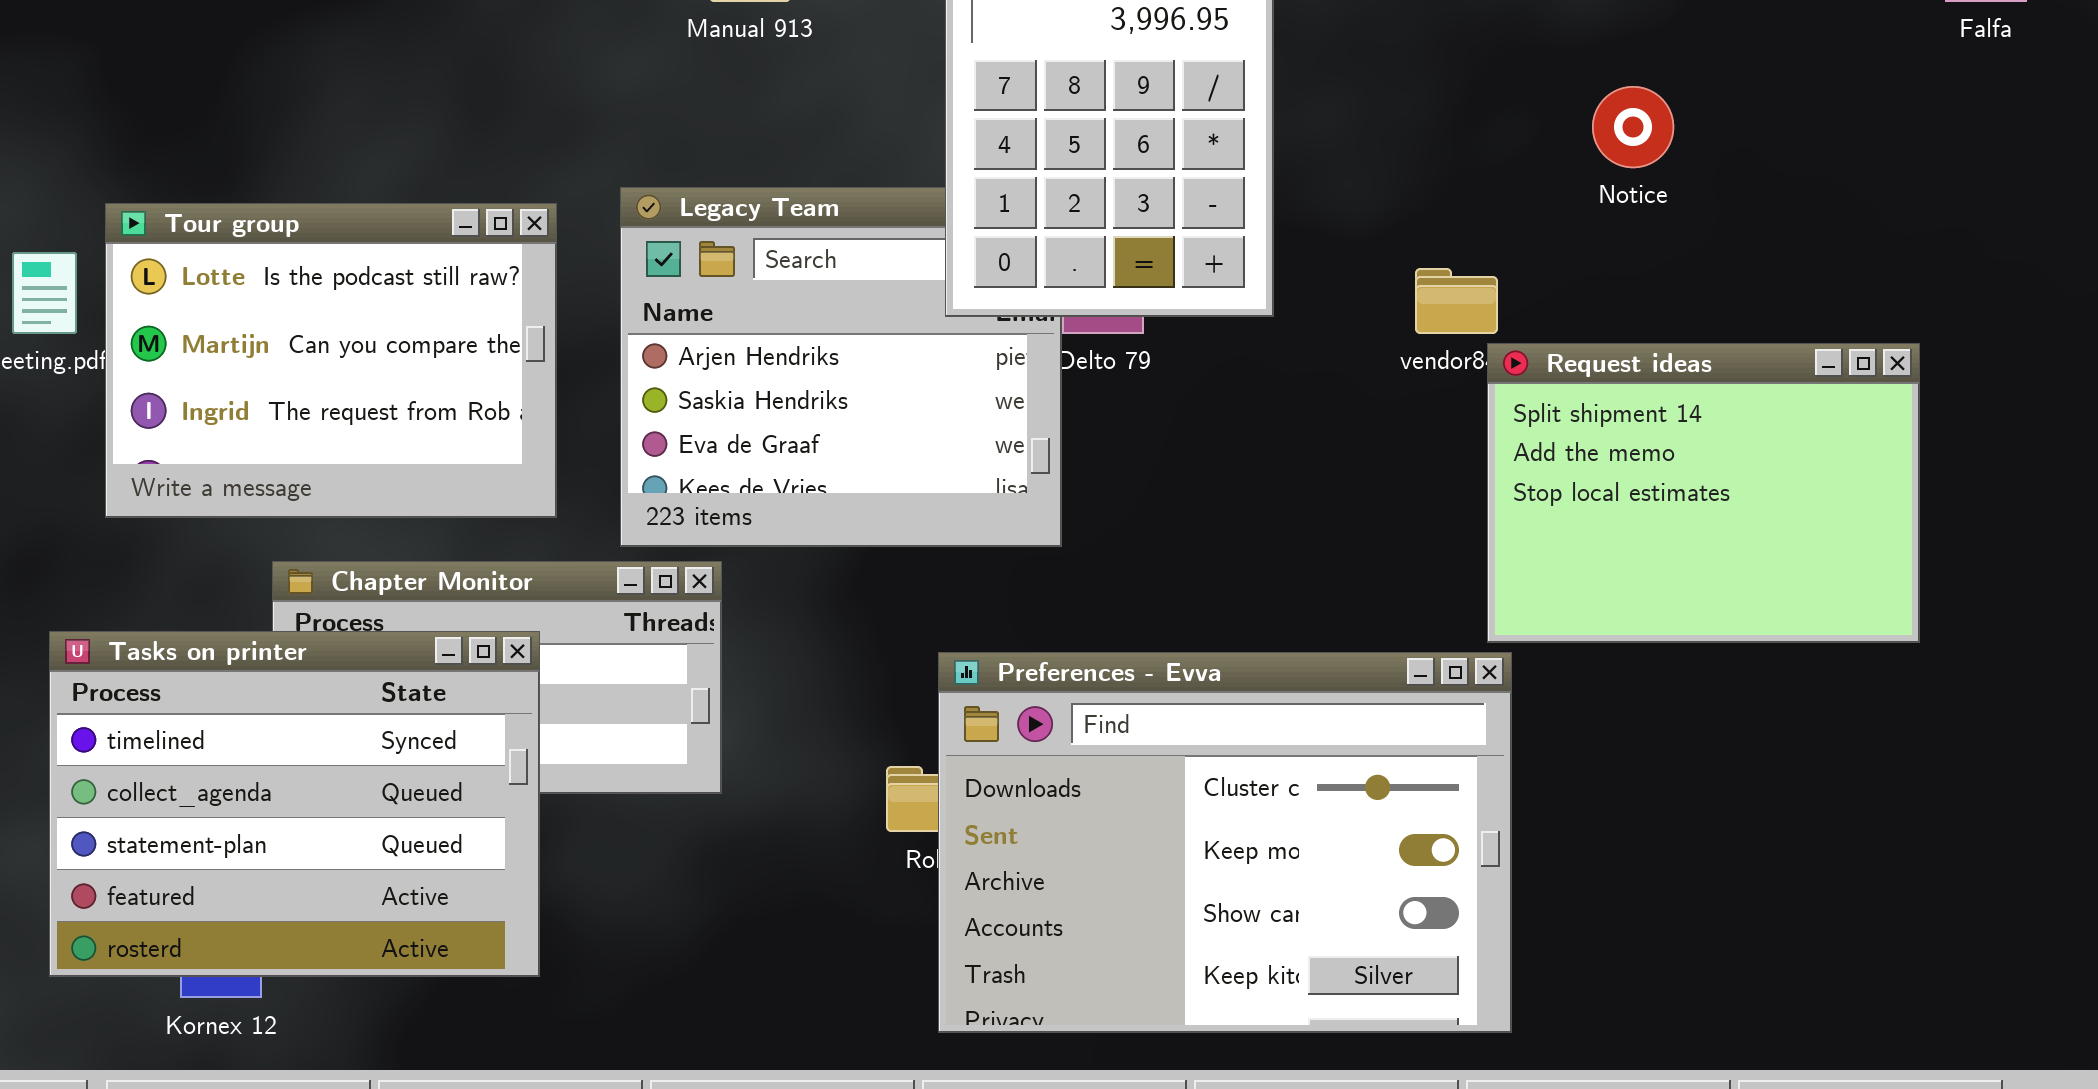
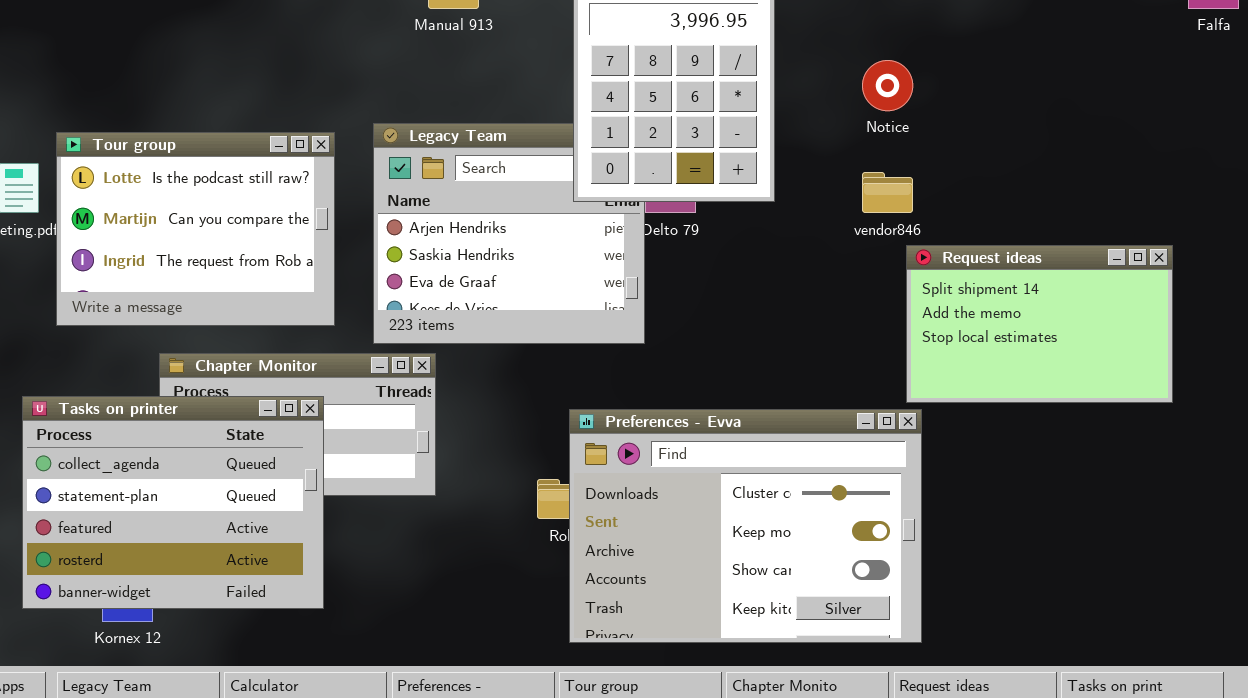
Notice: [1592,86,1674,168] -> [862,60,913,111], moved
Request ideas: [1487,343,1920,643] -> [906,245,1173,403], resized
Tasks on printer: [49,631,540,977] -> [22,396,324,609], scrolled down 1 row

